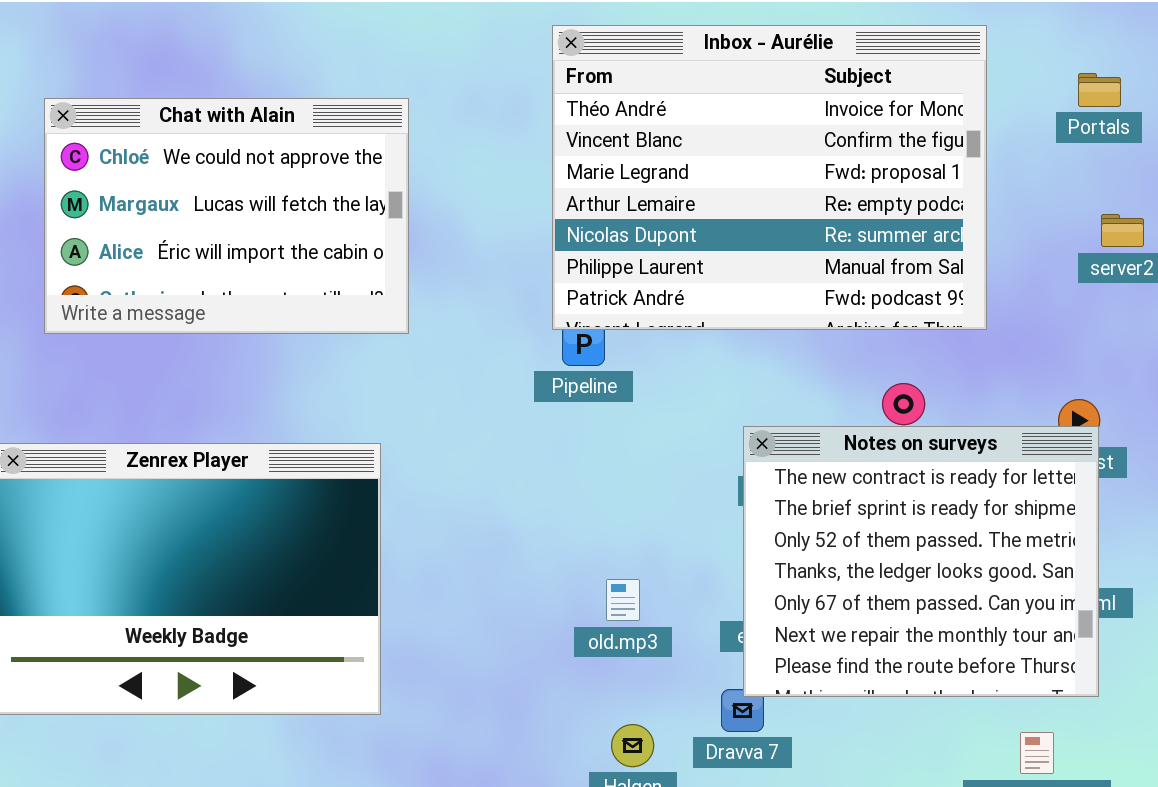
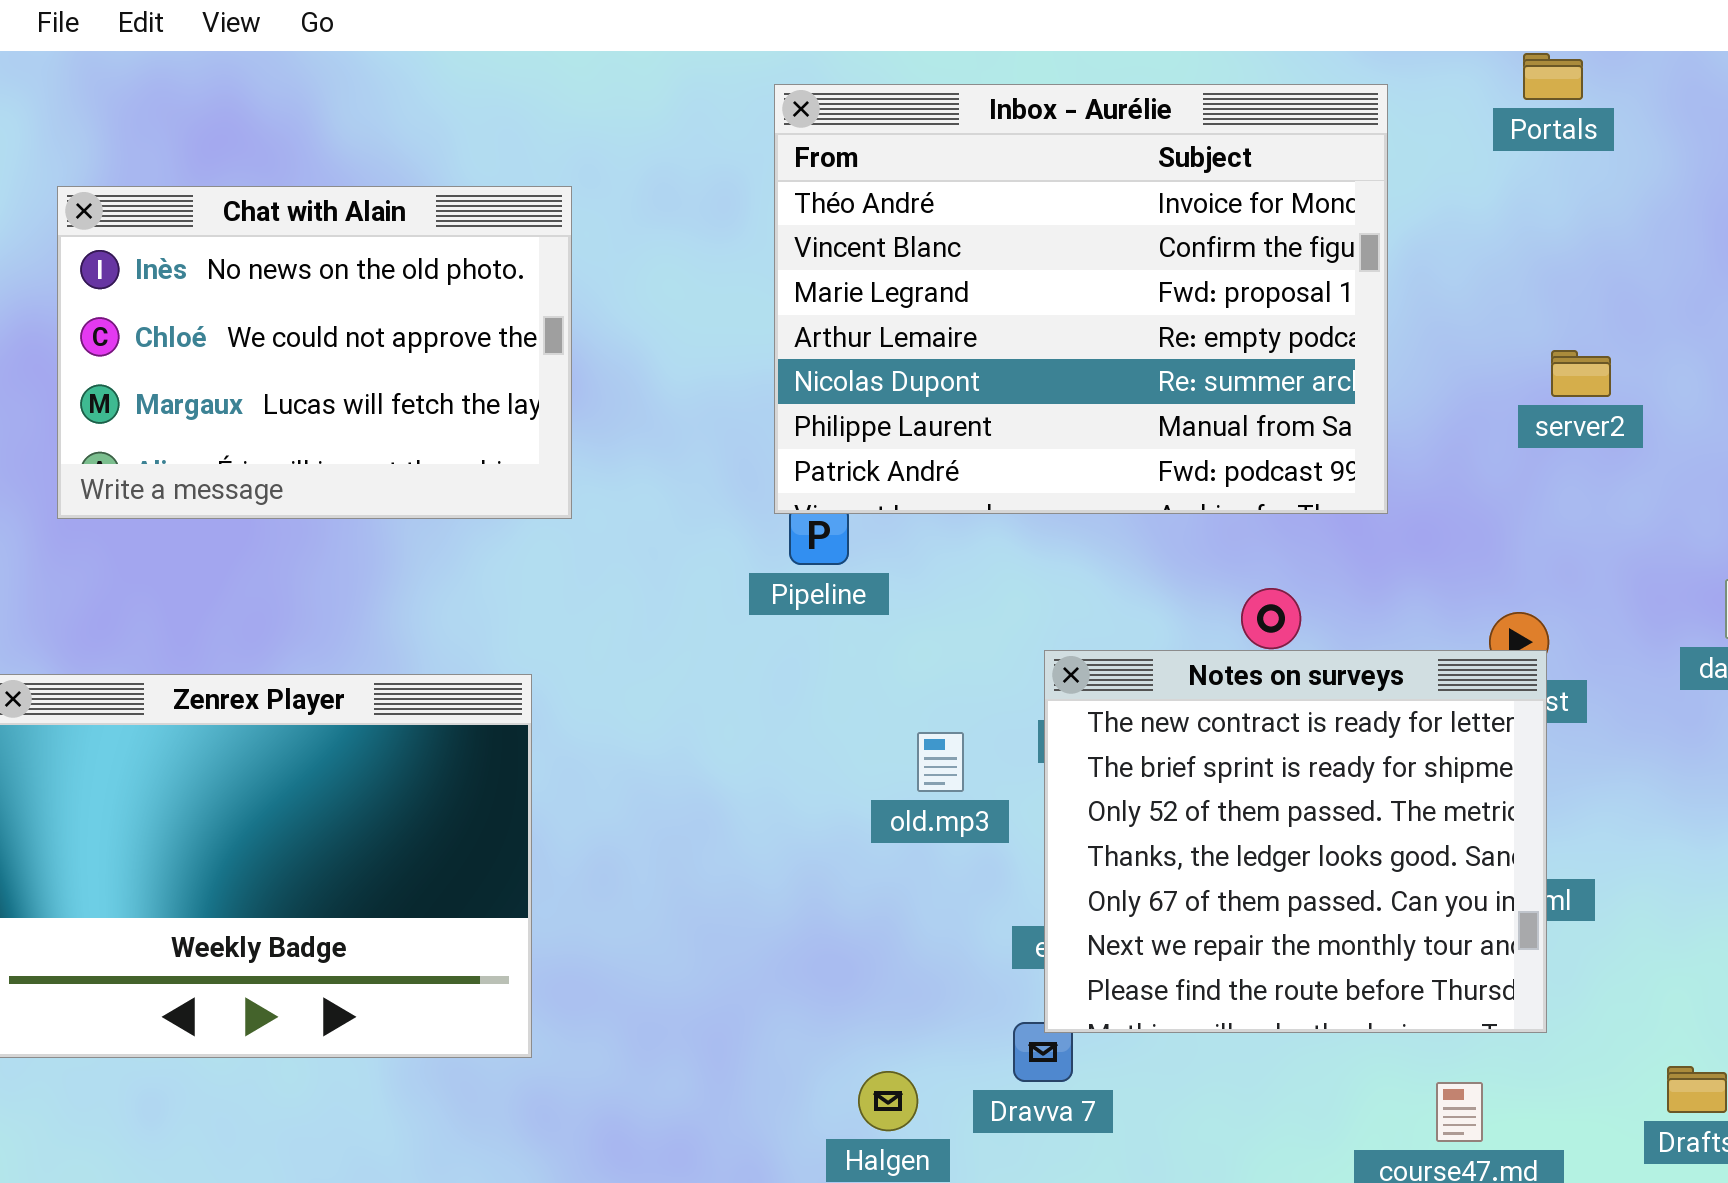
Portals: [1078,73,1121,107] -> [1523,53,1583,100], moved
Chat with Alain: [44,98,409,334] -> [57,186,572,519], scrolled up 1 row
old.mp3: [606,579,640,621] -> [917,732,964,792], moved

